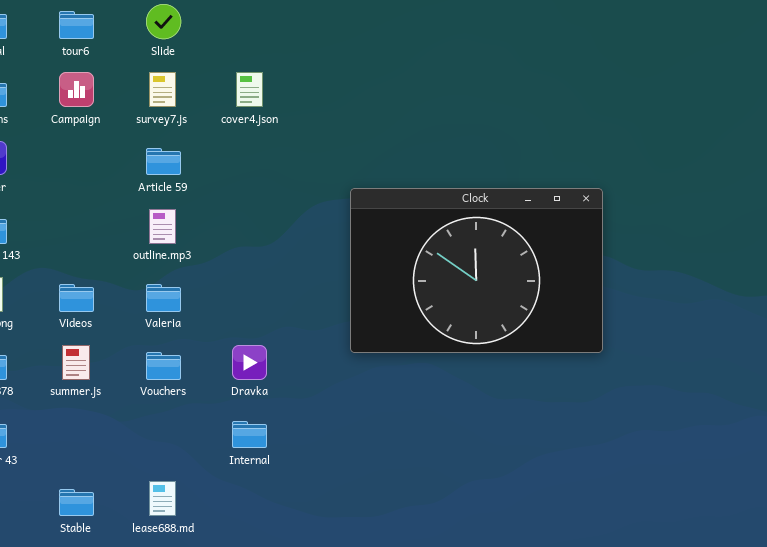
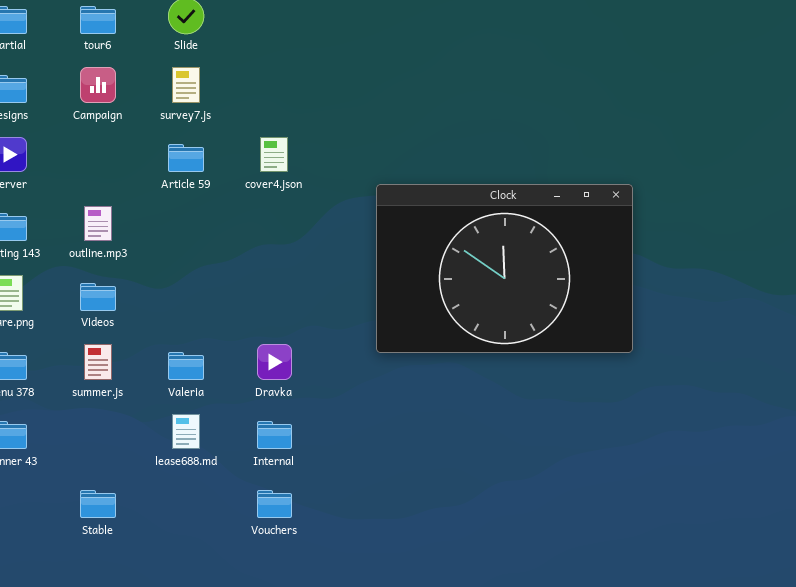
cover4.json: [236,72,263,107] -> [260,137,288,172], moved
outline.mp3: [149,209,176,244] -> [84,206,112,241], moved
Valeria: [146,284,181,312] -> [168,352,204,380], moved
Vouchers: [146,352,181,380] -> [257,490,292,518], moved
lease688.md: [149,481,176,516] -> [172,414,200,449], moved

